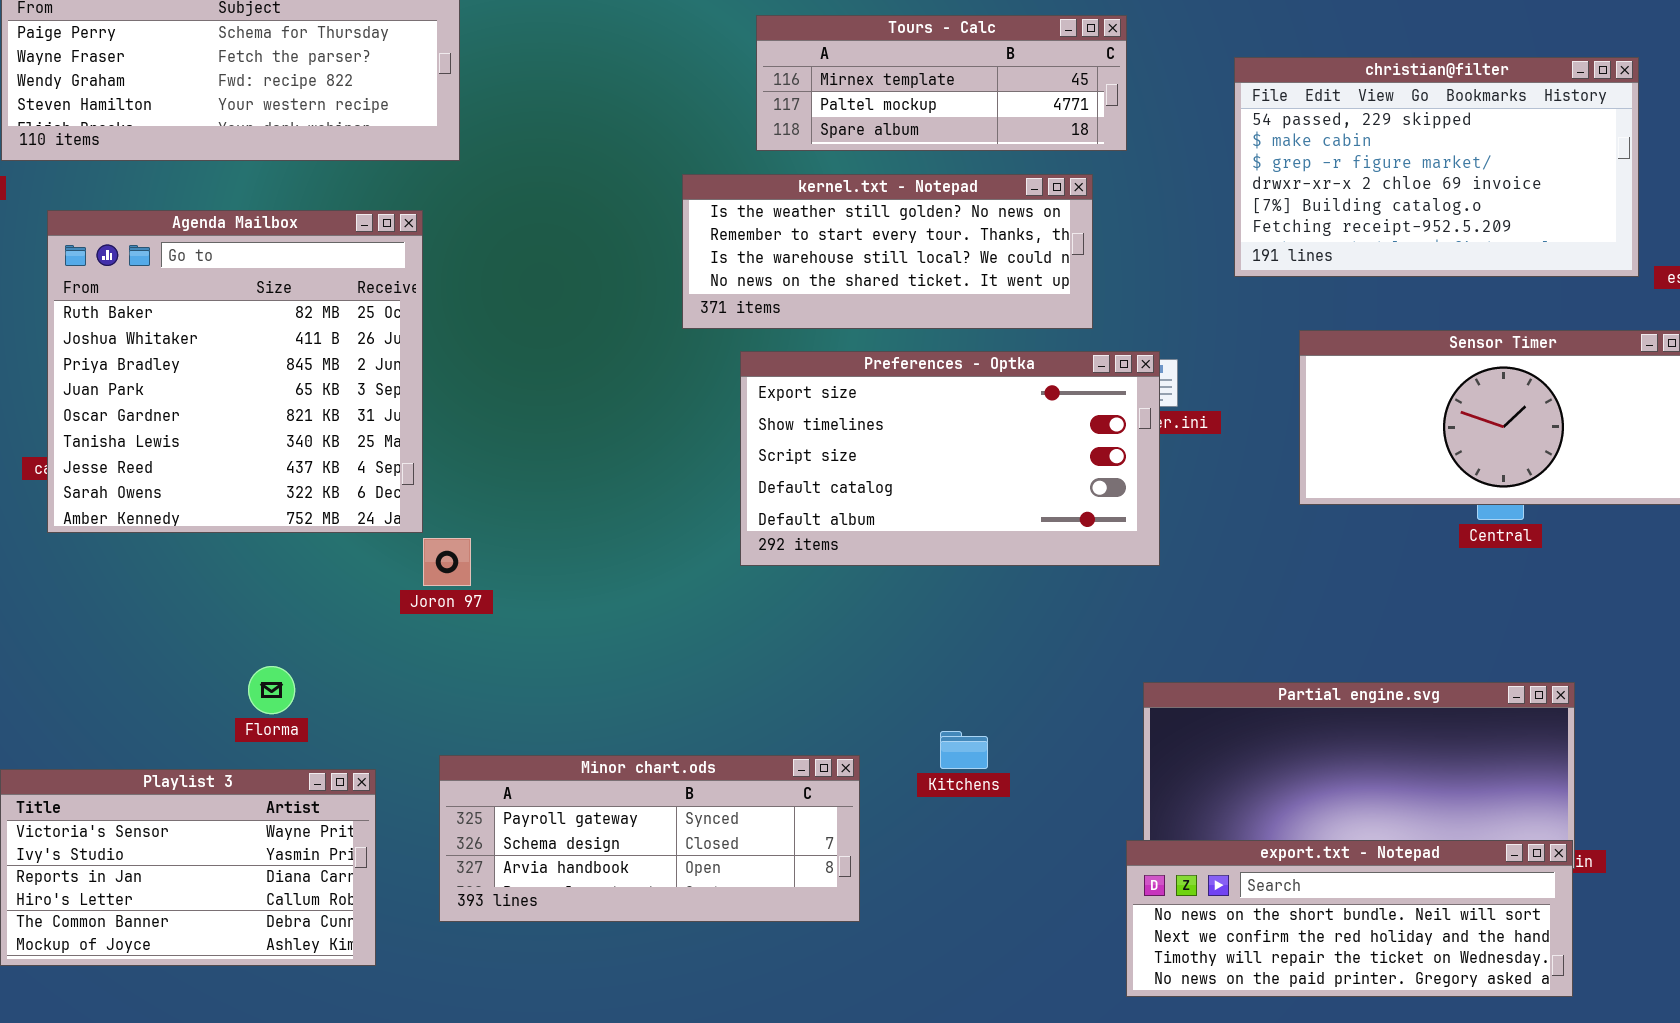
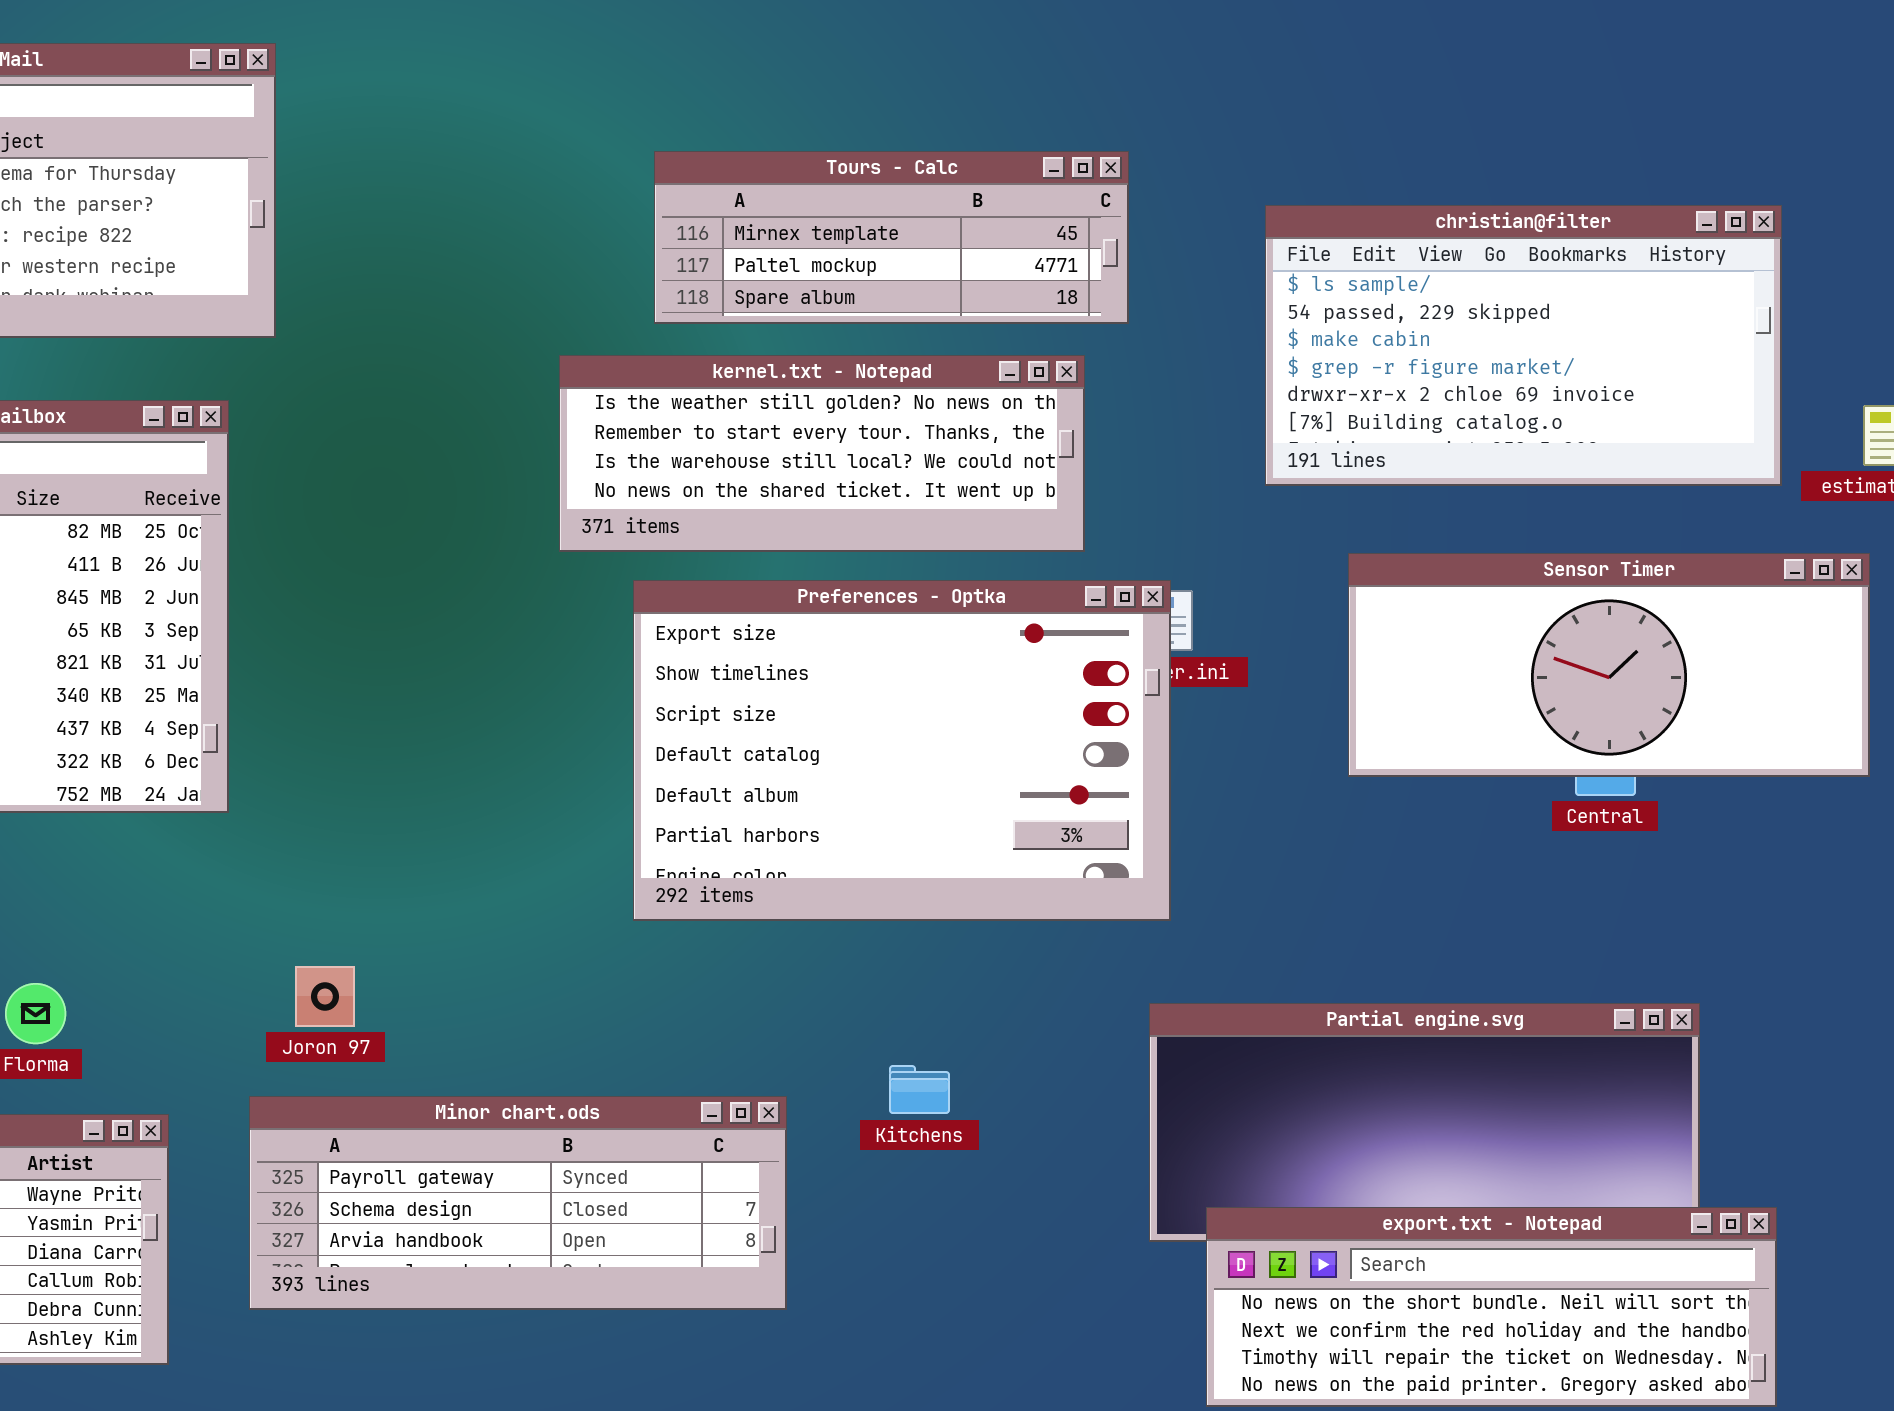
christian@filter: [1234,57,1639,277] -> [1265,205,1782,486], scrolled up 1 row
Preferences - Optka: [740,351,1160,566] -> [633,580,1171,921], resized
Joron 97: [423,538,471,586] -> [295,966,355,1027], moved
export.txt - Notepad: [1126,840,1573,997] -> [1206,1207,1777,1407], moved

